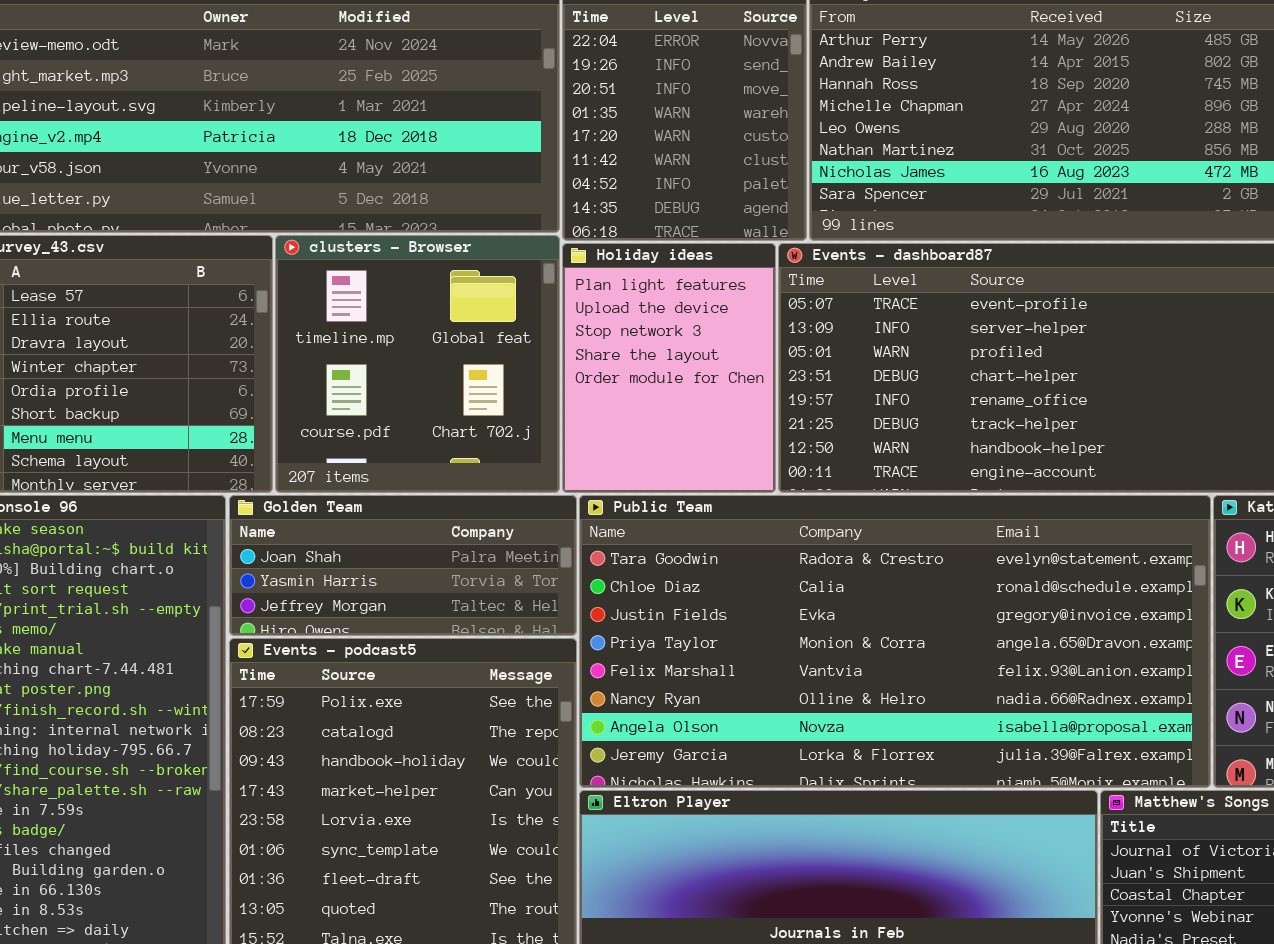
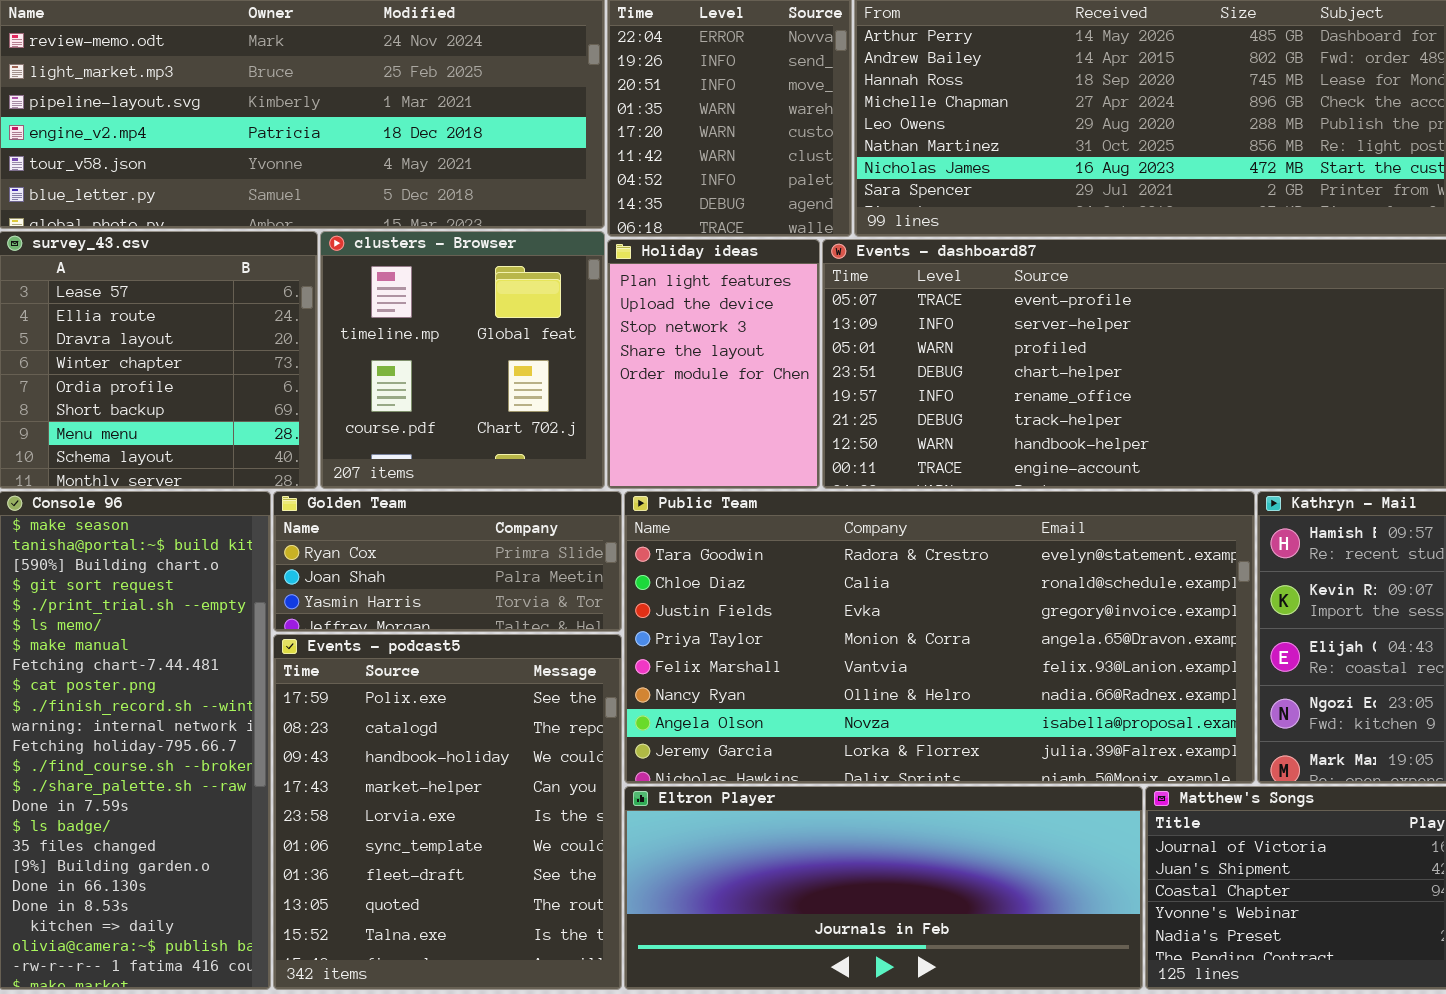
Golden Team: [229,495,577,636] -> [273,491,622,632], scrolled up 1 row

